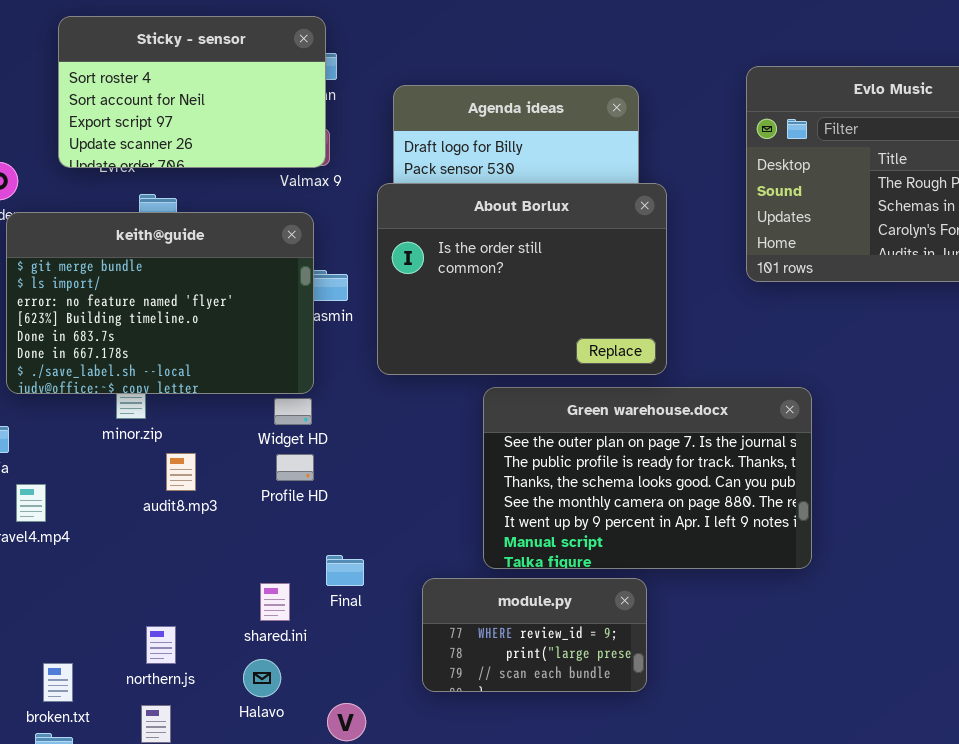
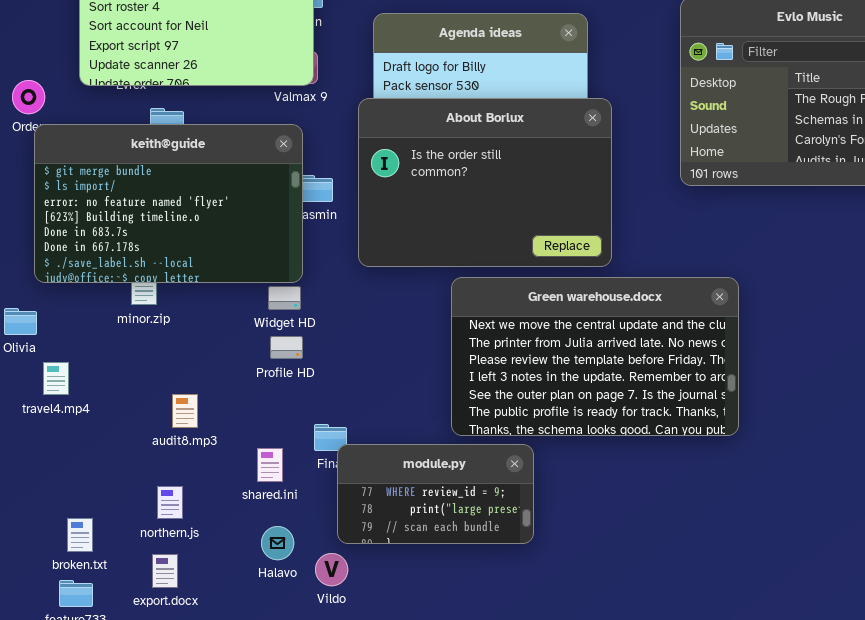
Green warehouse.docx: [483,387,812,569] -> [451,277,739,436], scrolled up 4 rows
audit8.mp3: [166,453,196,491] -> [172,394,198,428], moved
module.py: [422,578,647,692] -> [337,444,534,544], moved
Halavo: [243,659,281,697] -> [261,526,294,560], moved

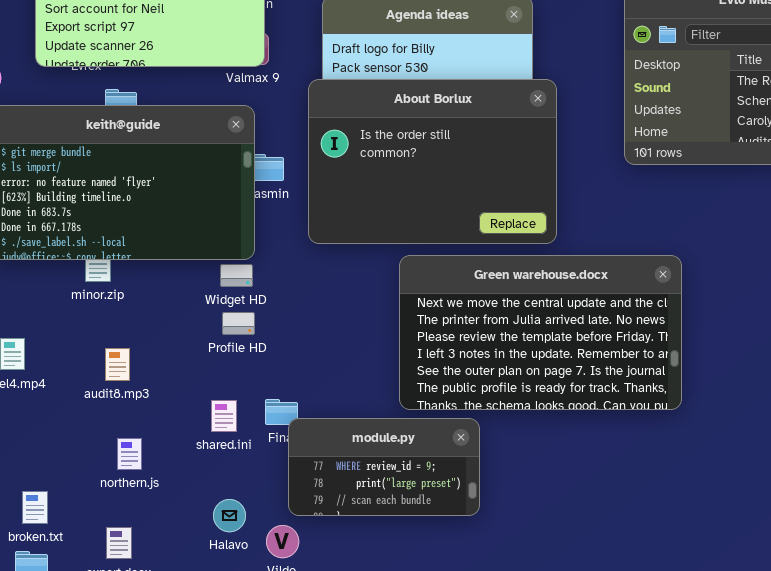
audit8.mp3: [172,394,198,428] -> [105,348,130,381], moved
shared.ini: [257,448,283,482] -> [211,400,237,432], moved
northern.js: [157,486,183,519] -> [117,438,142,470], moved

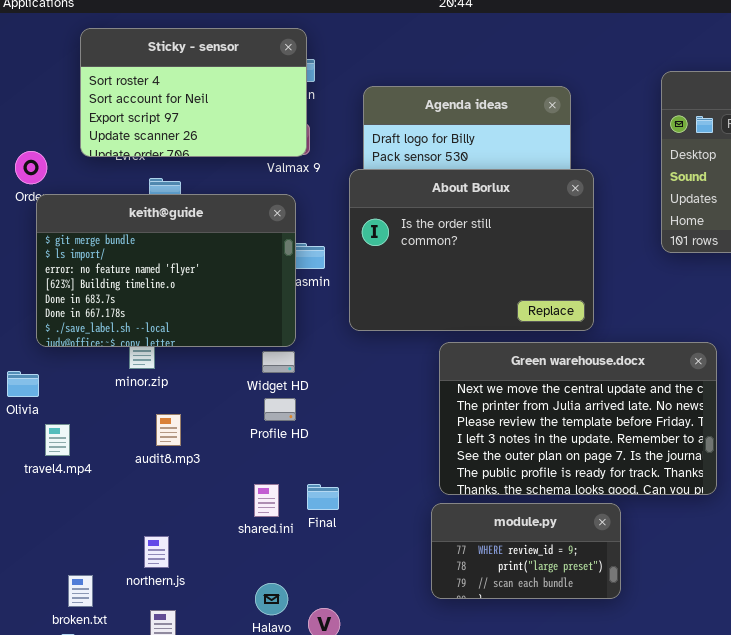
audit8.mp3: [105,348,130,381] -> [156,414,181,446], moved
module.py: [288,418,480,516] -> [431,503,621,599], moved
northern.js: [117,438,142,470] -> [144,536,169,568], moved

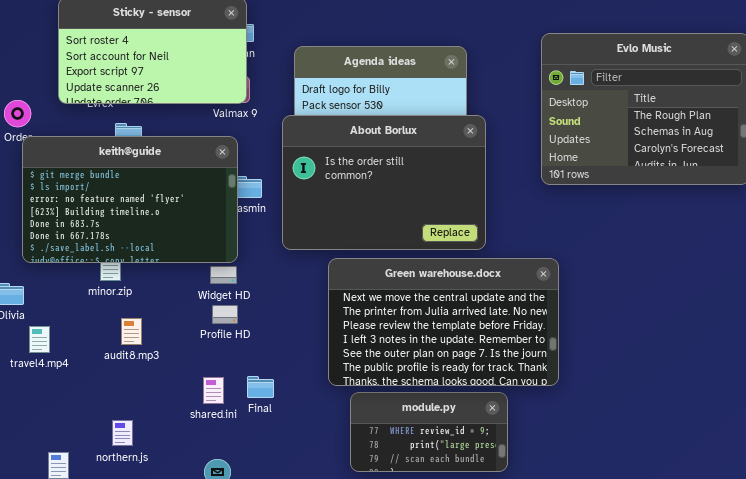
Green warehouse.docx: [439,342,717,495] -> [328,258,559,386], moved

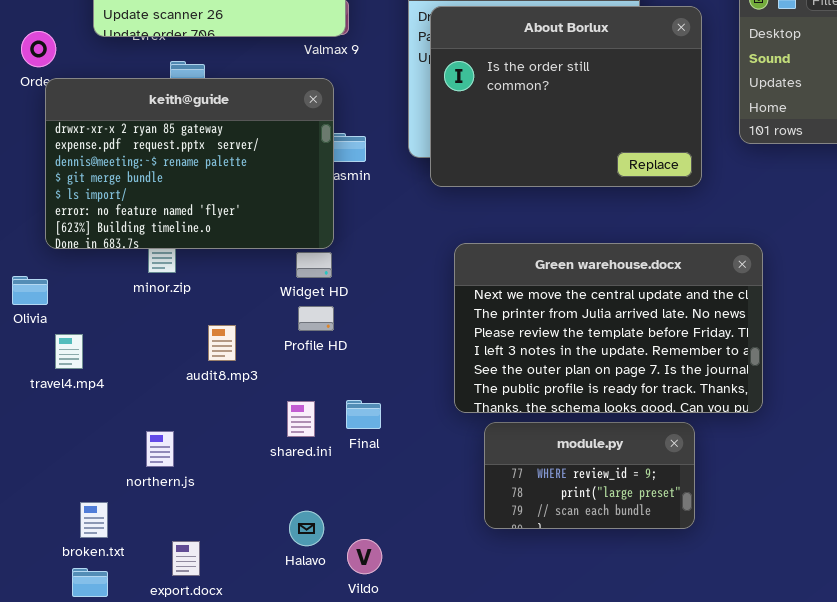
About Borlux: [282,115,486,250] -> [430,6,702,187], moved
keith@guide: [22,136,238,263] -> [45,78,334,249], scrolled up 3 rows
audit8.mp3: [121,318,142,345] -> [208,325,236,361], moved
northern.js: [112,420,133,446] -> [146,431,174,467], moved

